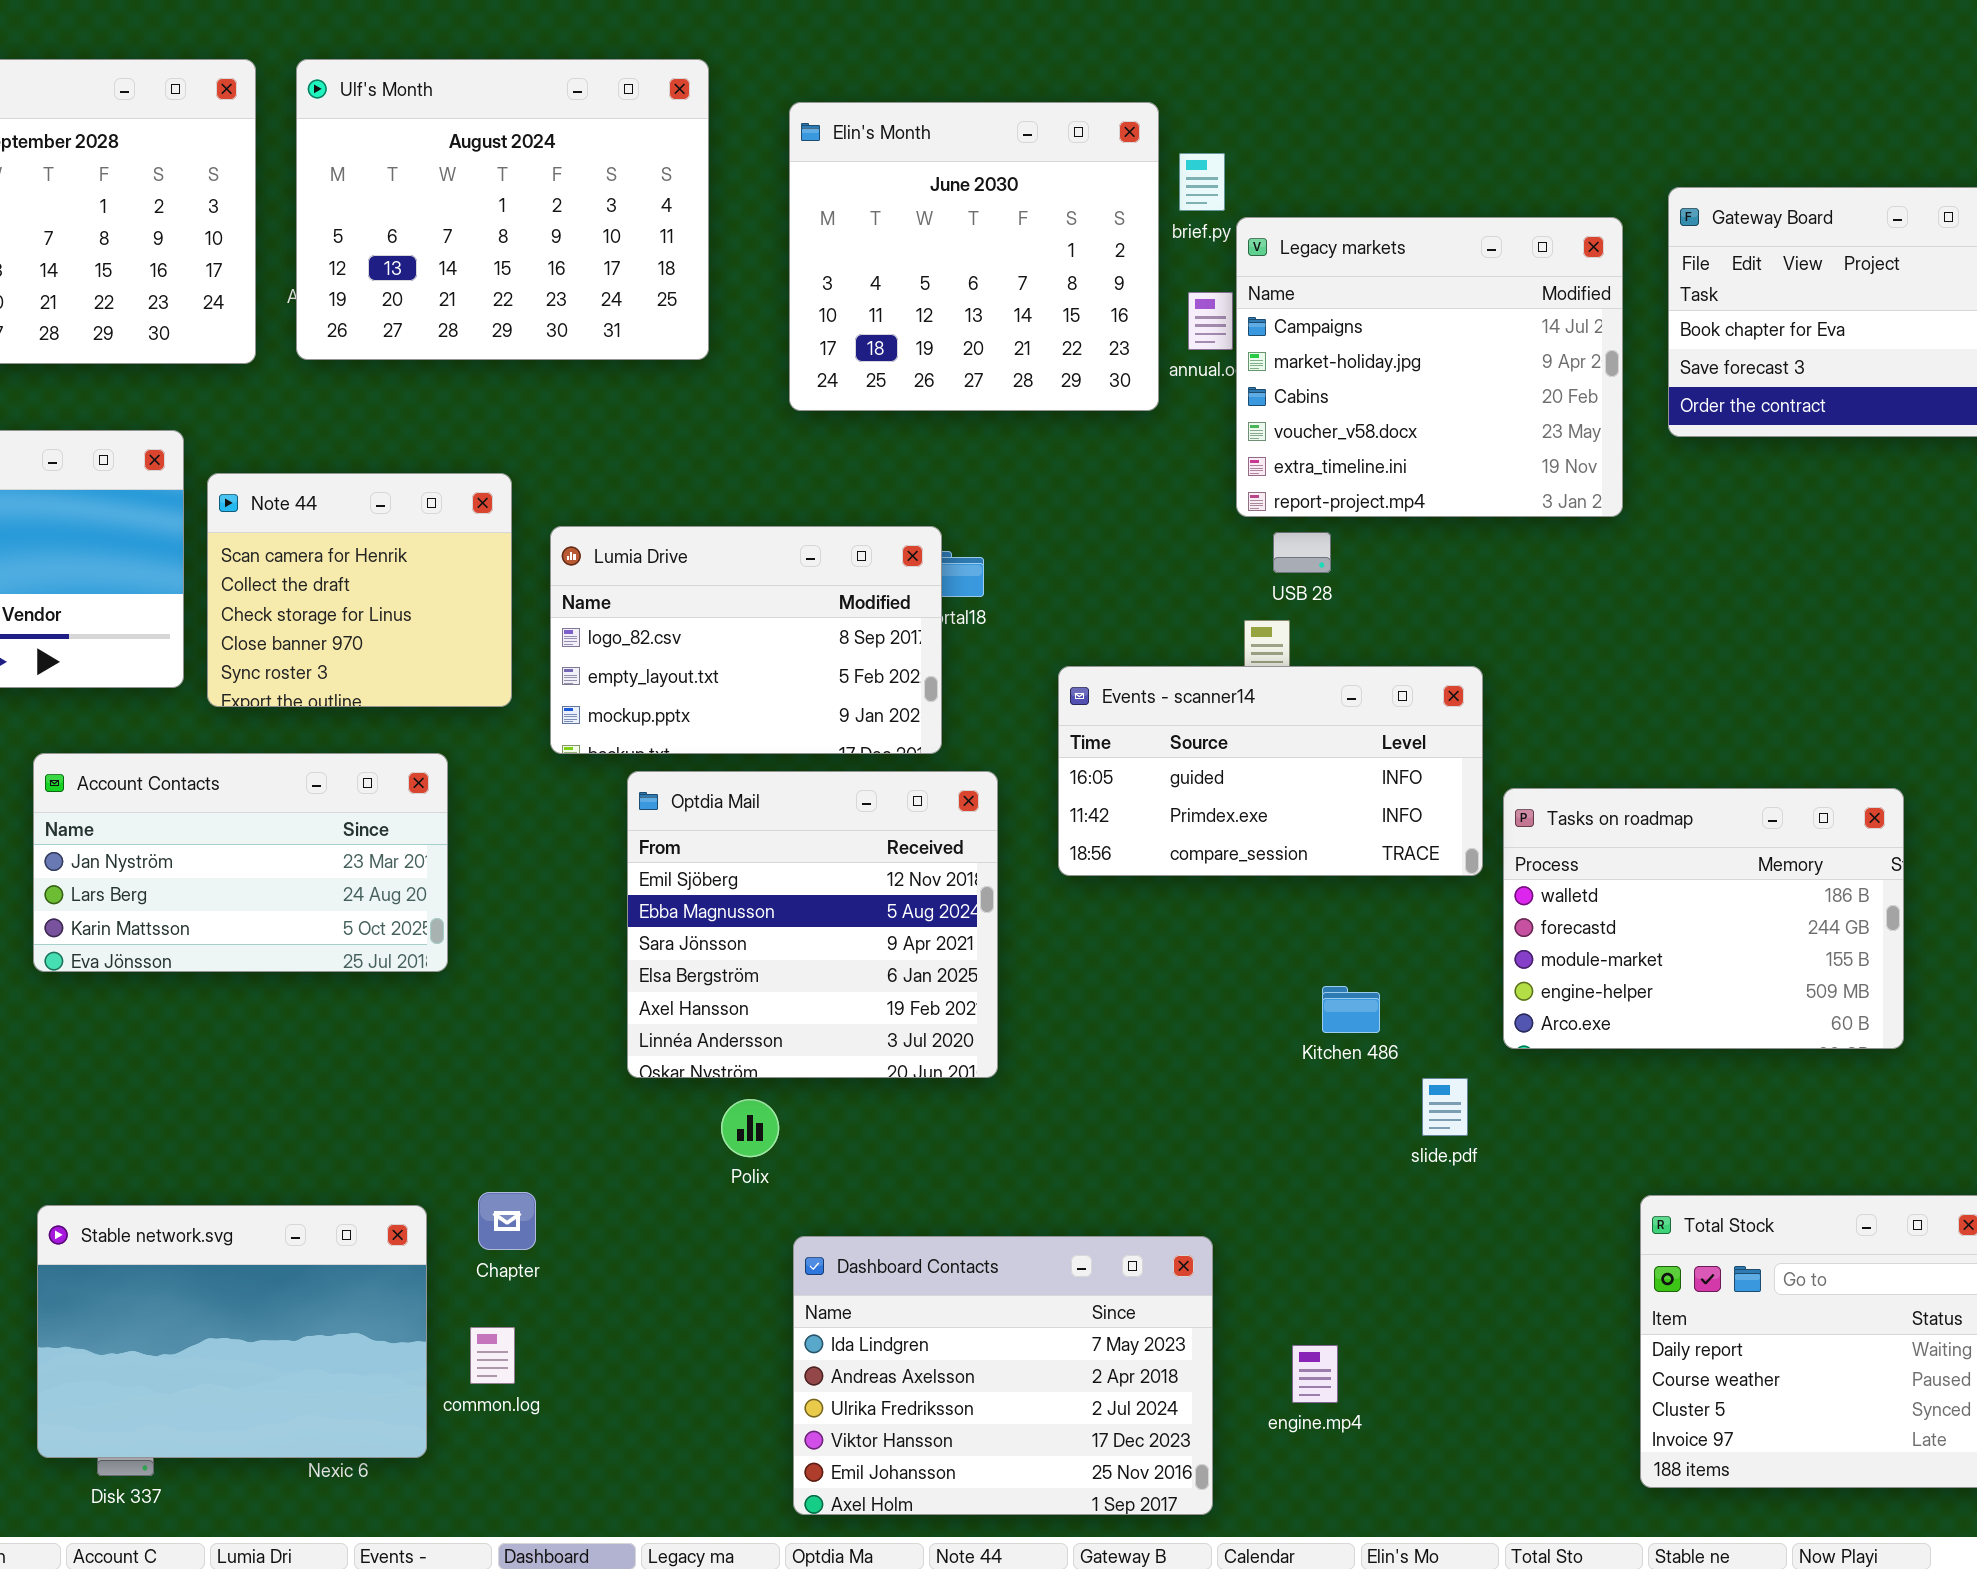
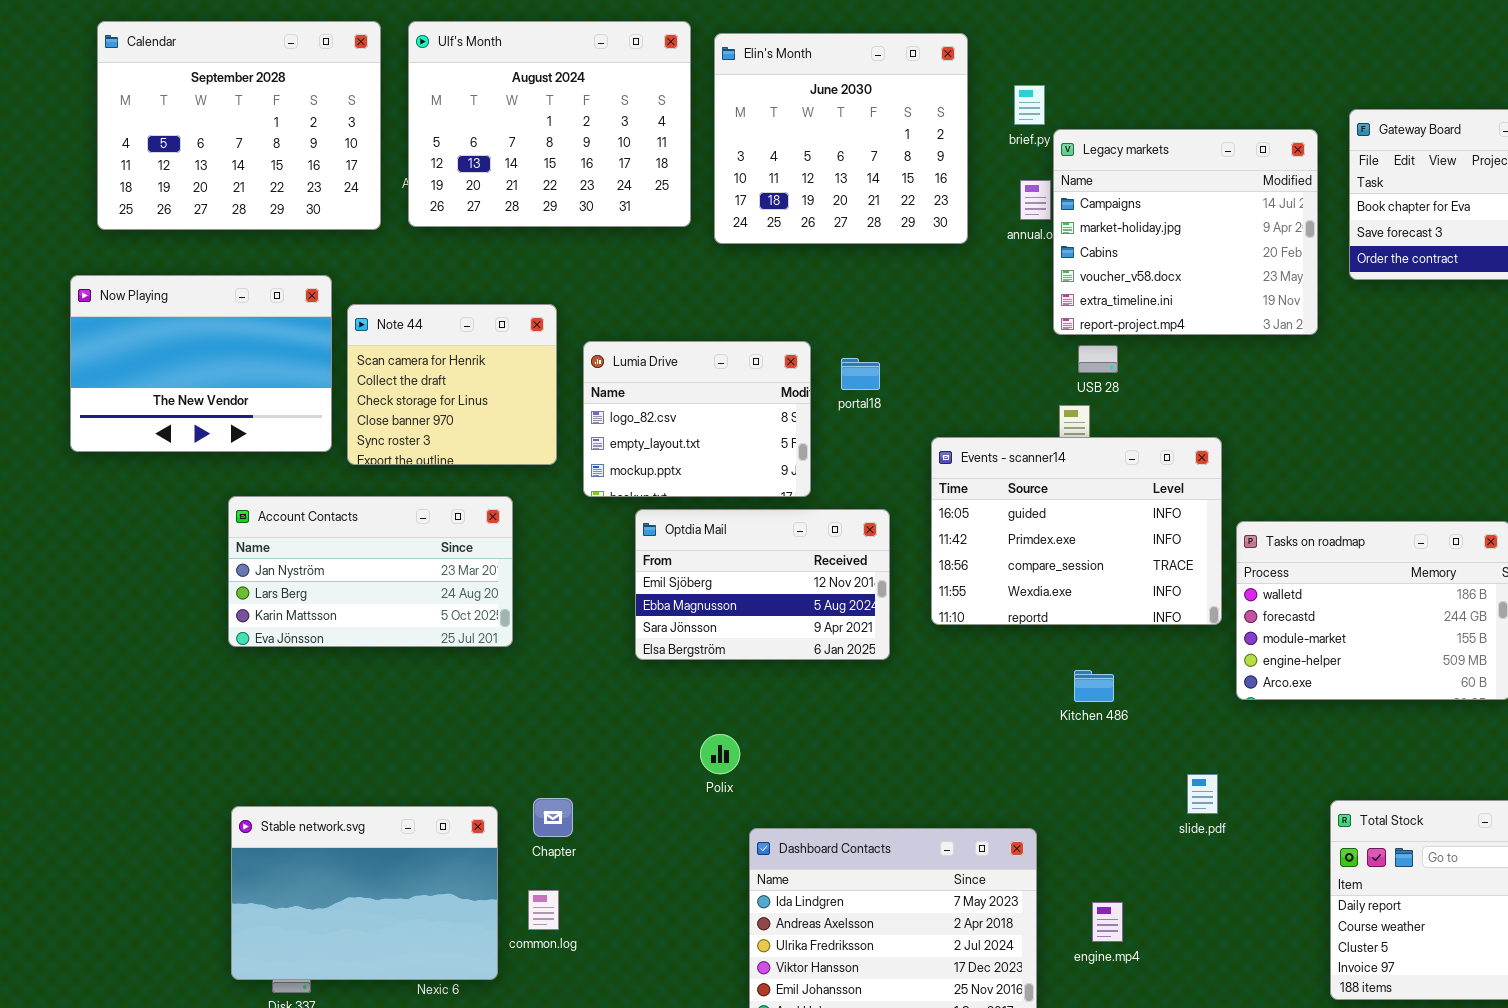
Elin's Month: [789,102,1159,411] -> [714,33,968,244], moved
Lumia Drive: [550,526,942,754] -> [583,341,811,497], resized
Events - scanner14: [1058,666,1483,876] -> [931,437,1222,625], resized
Optdia Mail: [627,771,998,1078] -> [635,509,890,660], resized
Kitchen 486: [1322,986,1380,1033] -> [1074,670,1114,702], moved
slide.pdf: [1422,1078,1468,1136] -> [1187,774,1218,814], moved

